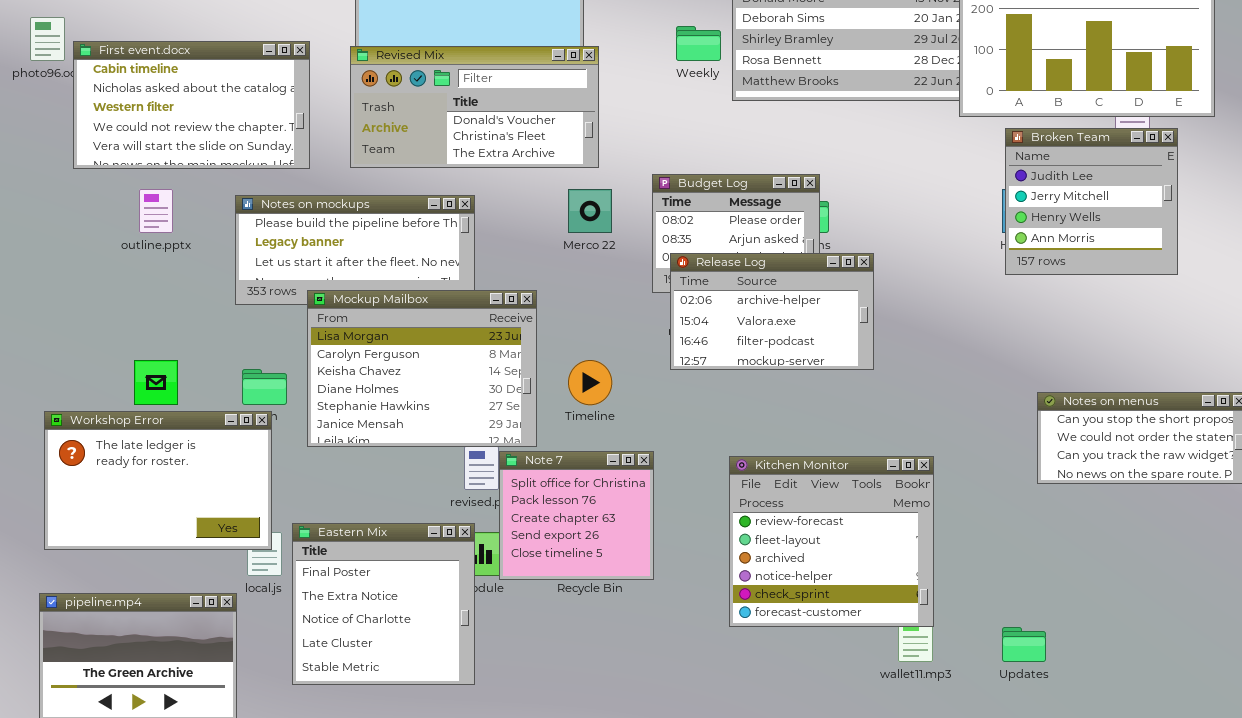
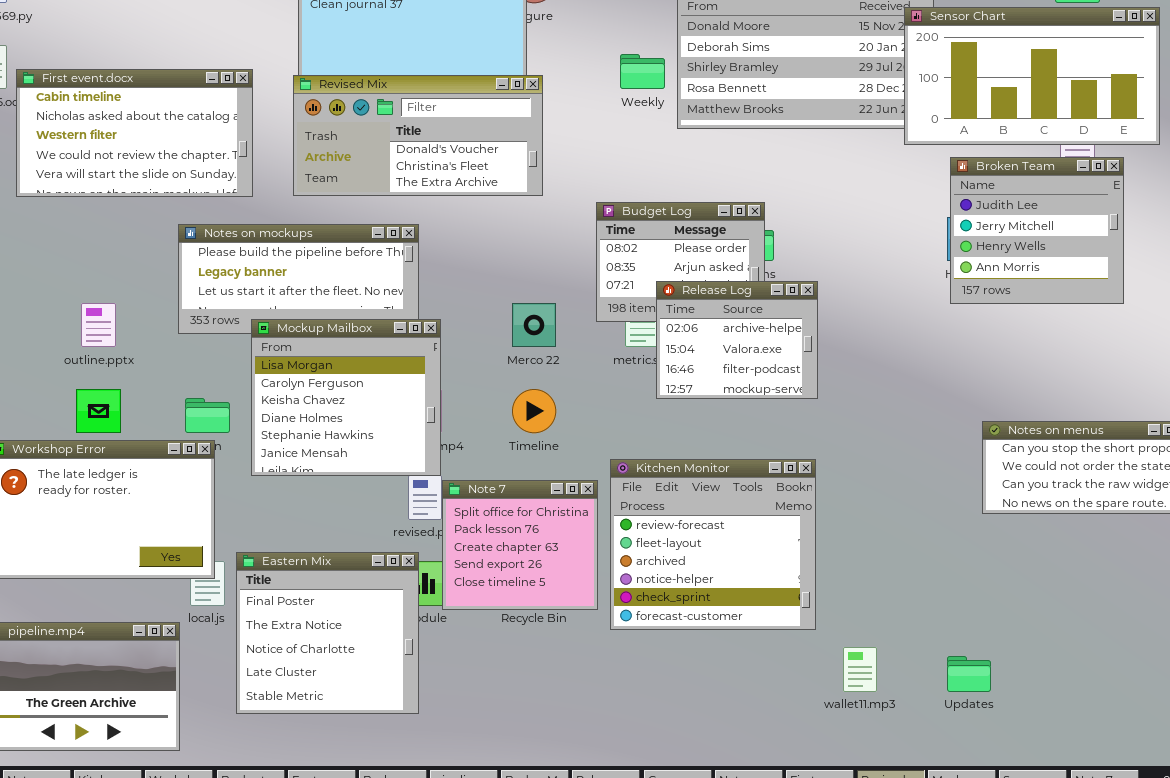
outline.pptx: [139,189,173,233] -> [81,303,116,347], moved
Merco 22: [568,189,612,233] -> [512,303,556,347], moved
Release Log: [670,253,874,370] -> [656,281,818,399], resized
Mockup Mailbox: [307,290,537,447] -> [251,319,441,476], resized
Kitchen Monitor: [729,456,934,627] -> [610,459,816,630], moved

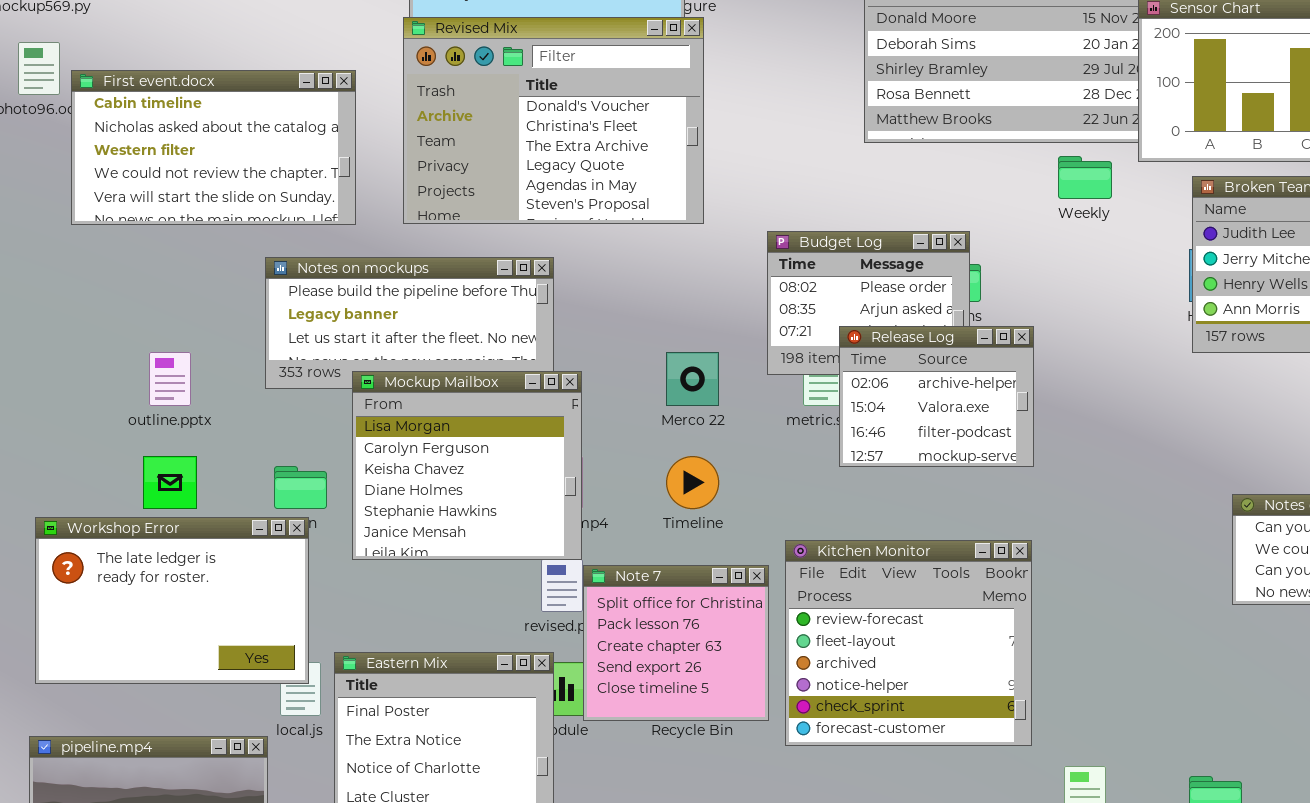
Weekly: [620,54,665,89] -> [1058,156,1112,199], moved
Revised Mix: [293,75,543,196] -> [403,17,704,224], resized

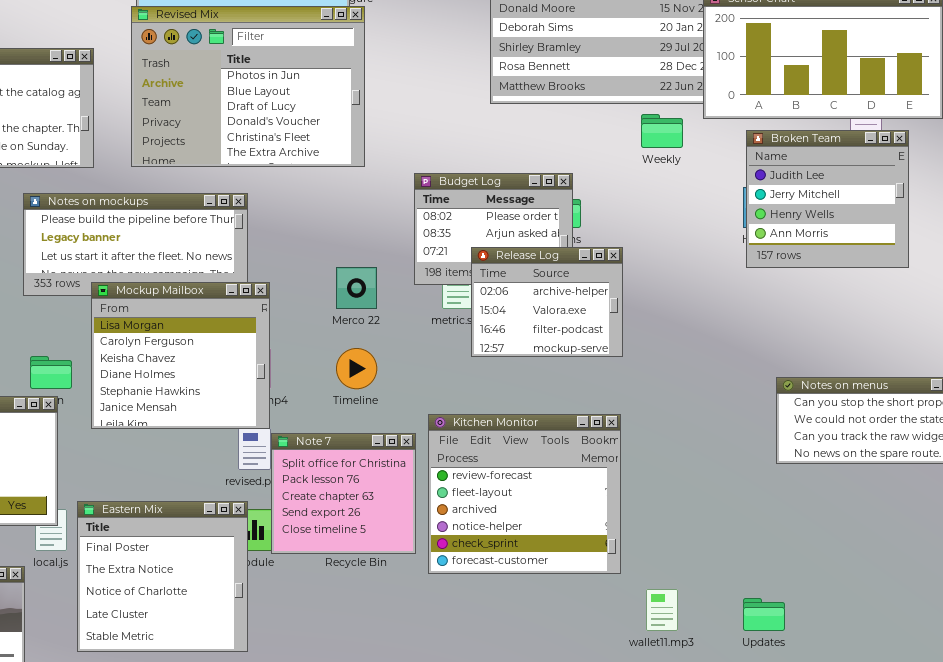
Revised Mix: [403,17,704,224] -> [131,6,365,167], scrolled up 3 rows

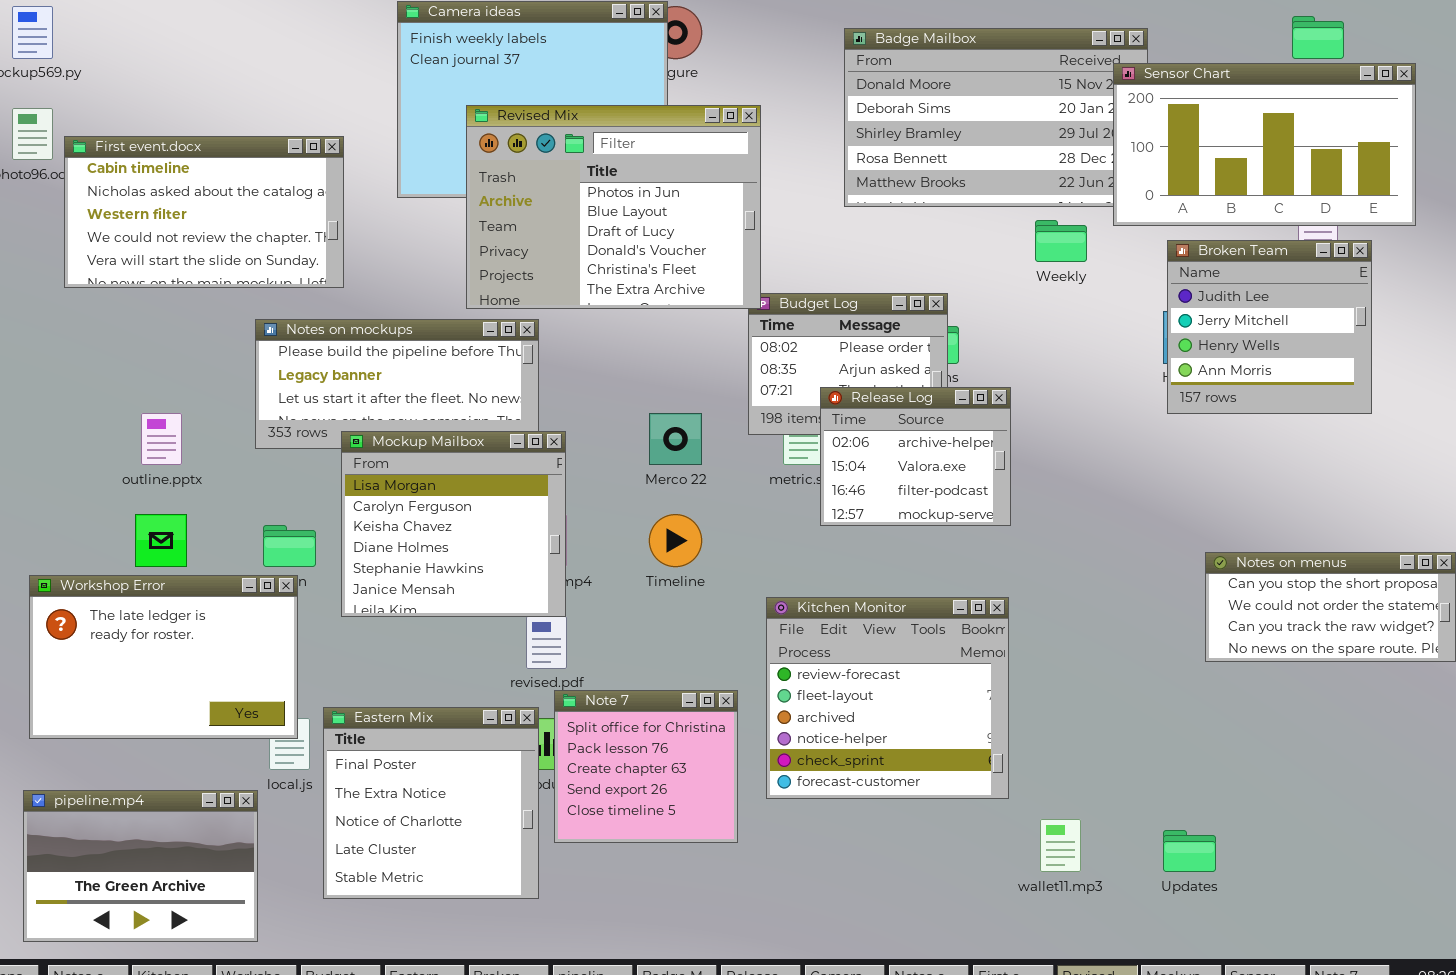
Revised Mix: [131,6,365,167] -> [466,105,761,309], moved
Note 7: [271,433,416,554] -> [554,690,738,843], moved

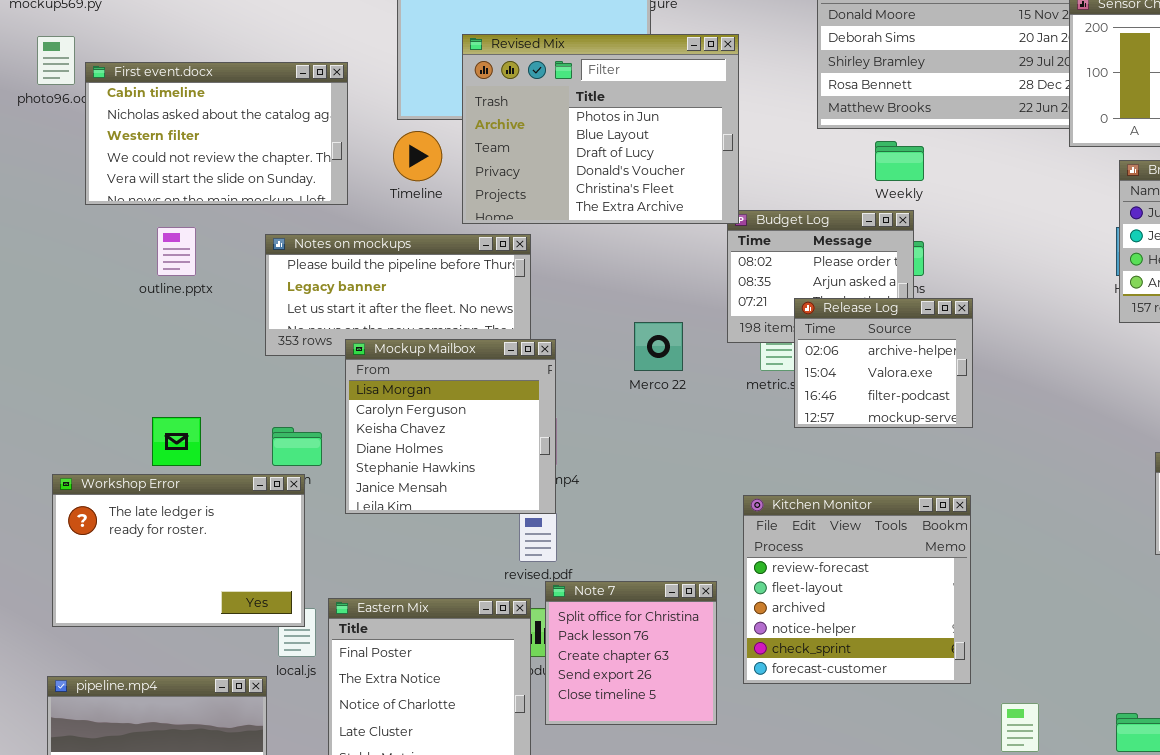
Weekly: [1035,220,1087,262] -> [875,141,924,181], moved
outline.pptx: [141,413,182,465] -> [157,227,196,276], moved
Timeline: [649,514,702,567] -> [393,131,442,181], moved

